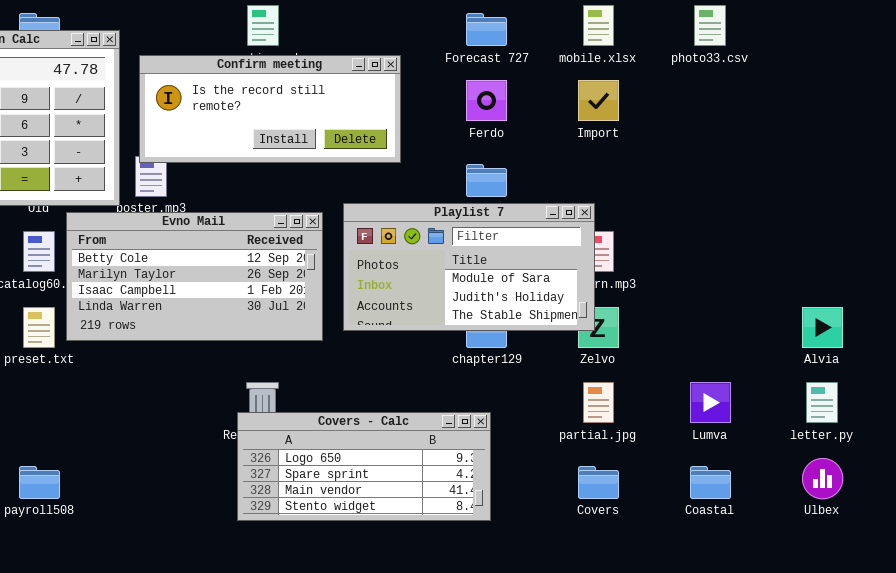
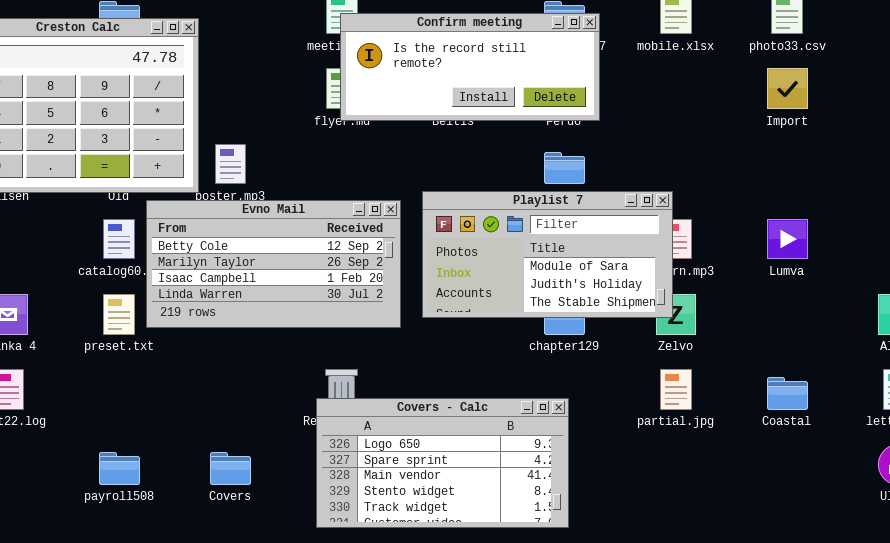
Confirm meeting: [139,55,401,163] -> [340,13,600,121], moved
Import: [578,80,619,121] -> [767,68,808,109], moved
Lumva: [690,382,731,423] -> [767,219,808,259], moved
Covers - Calc: [237,412,491,521] -> [316,398,569,528], resized
Covers: [578,466,619,499] -> [210,452,251,485], moved
Coastal: [690,466,731,499] -> [767,377,808,410], moved

